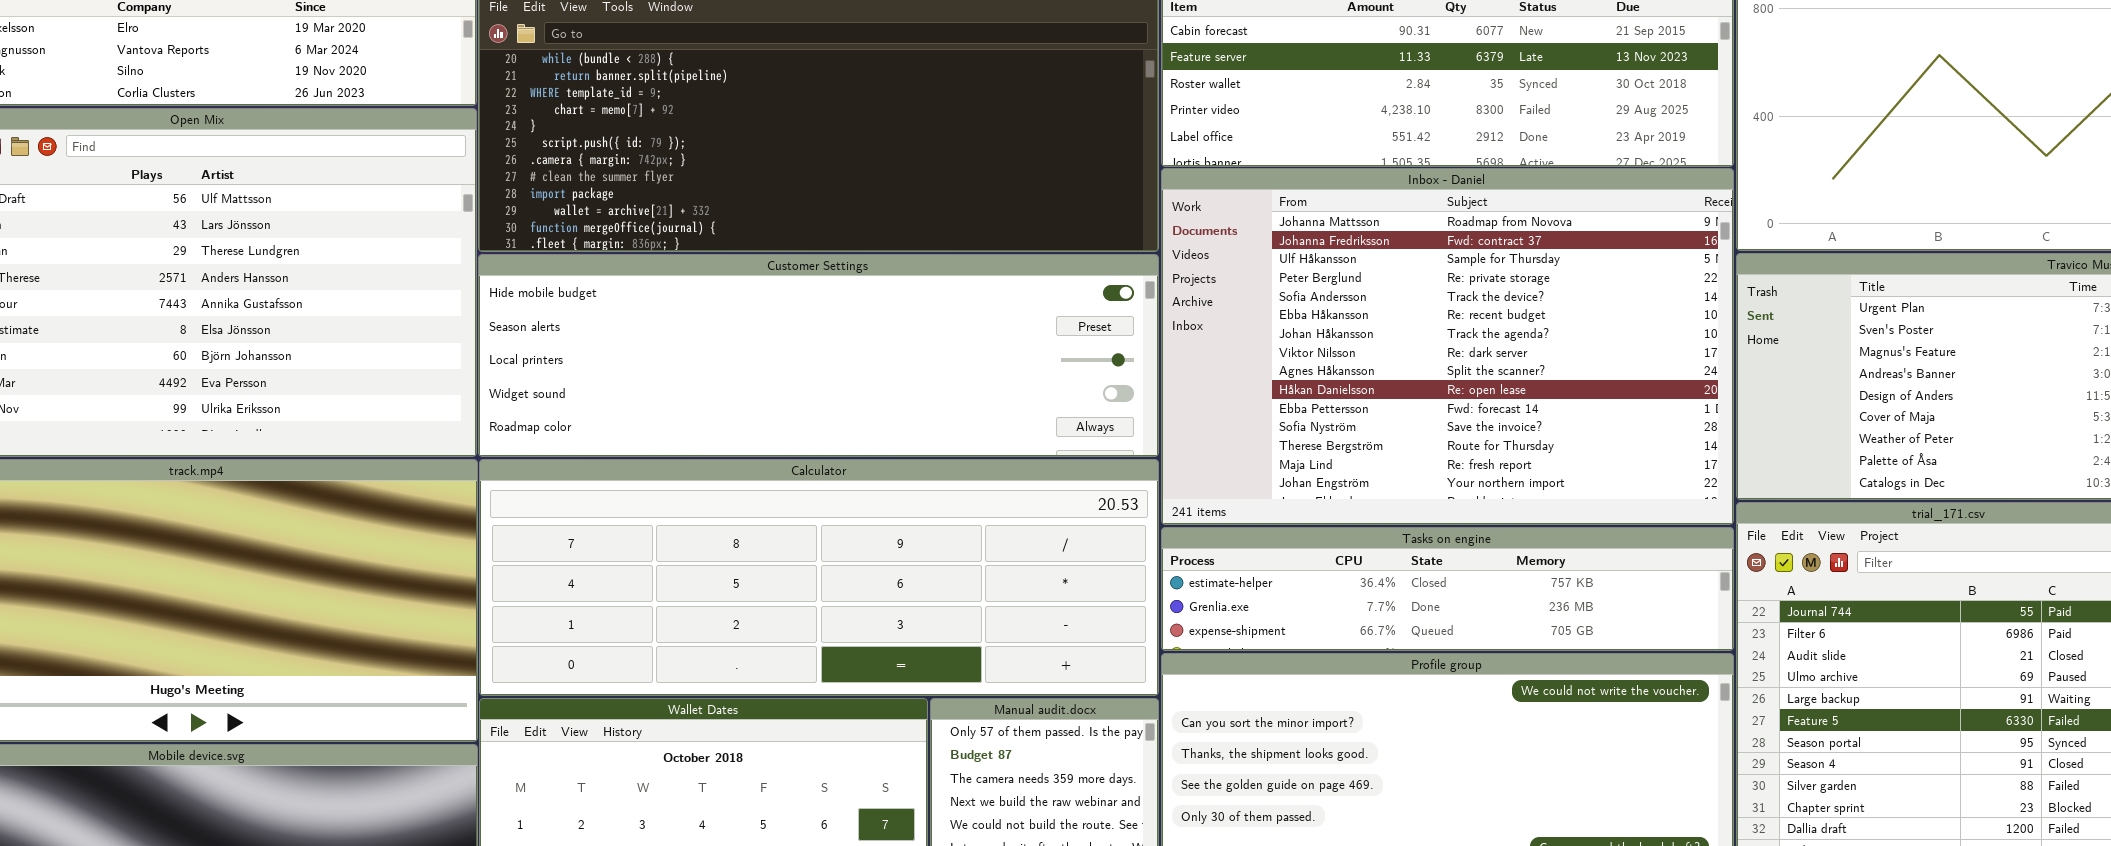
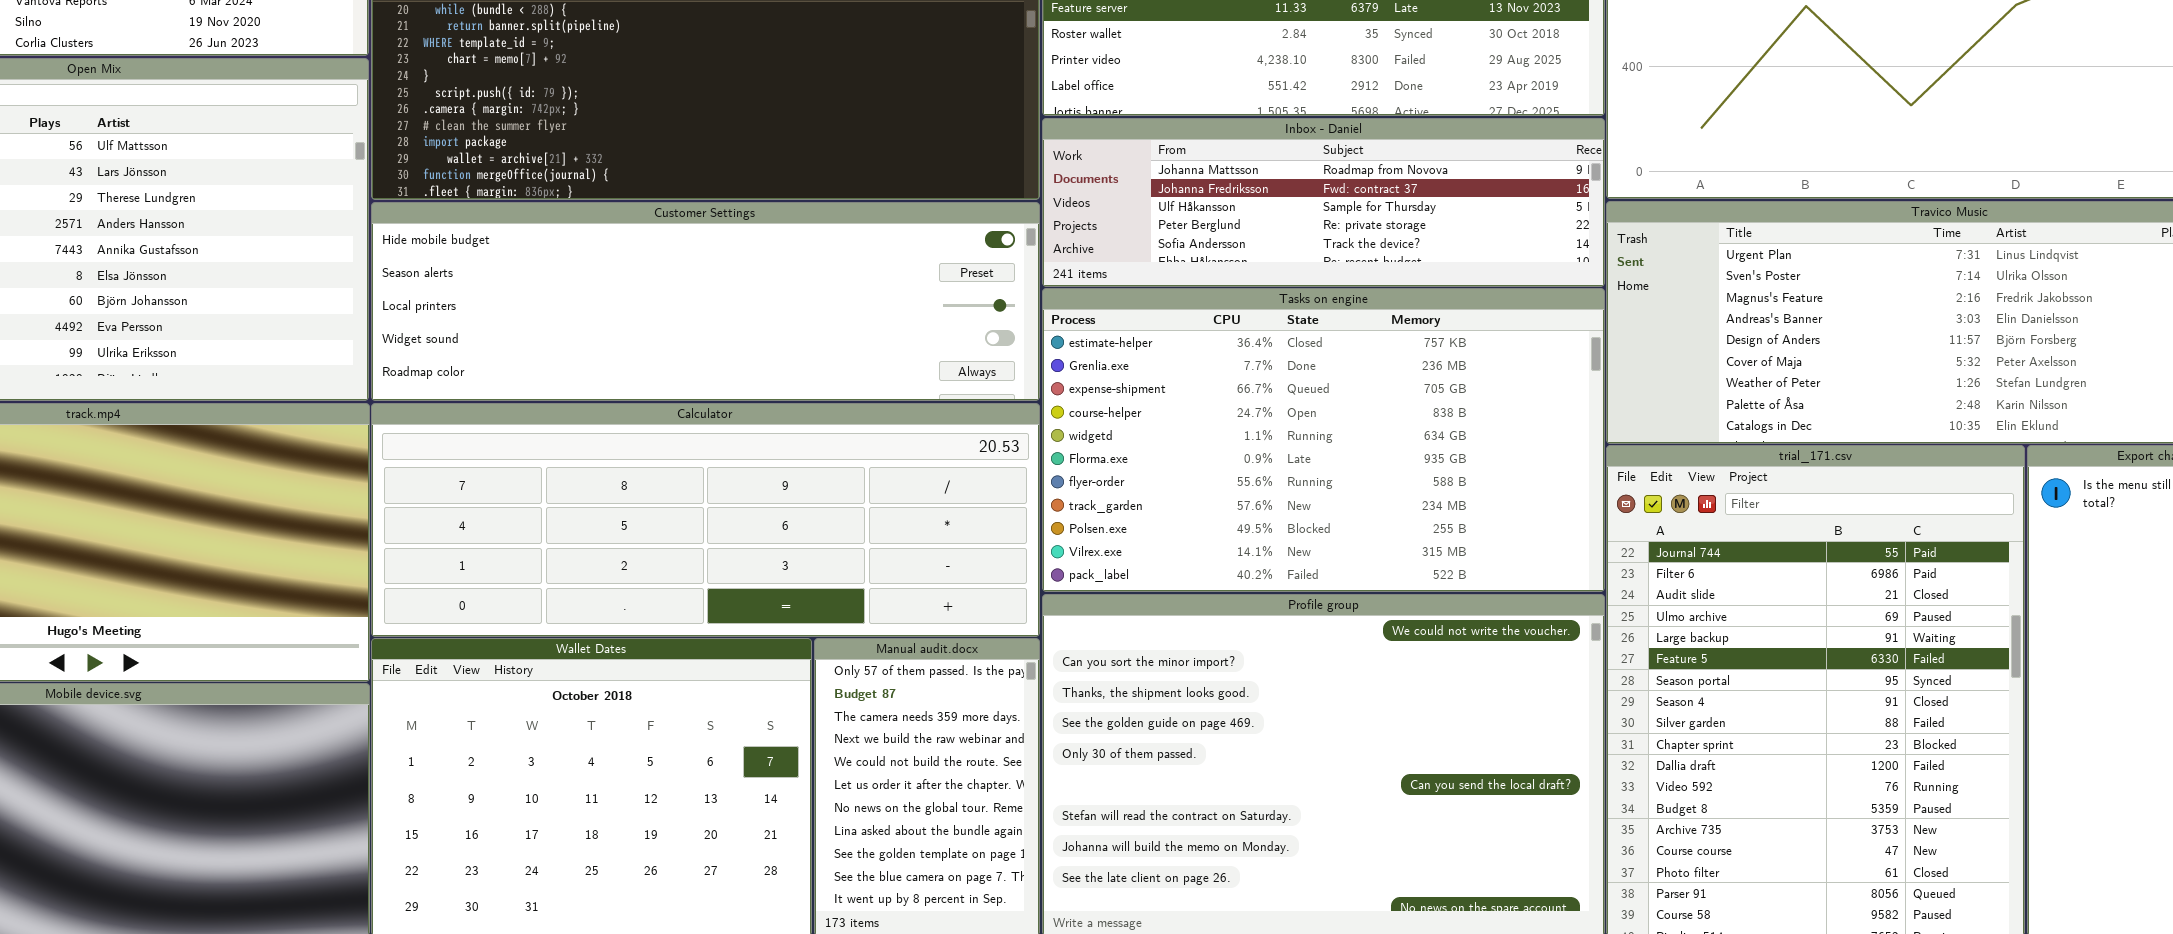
Inbox - Daniel: [1161,168,1734,525] -> [1042,118,1605,287], resized
Tasks on engine: [1161,527,1734,651] -> [1042,288,1605,592], resized

